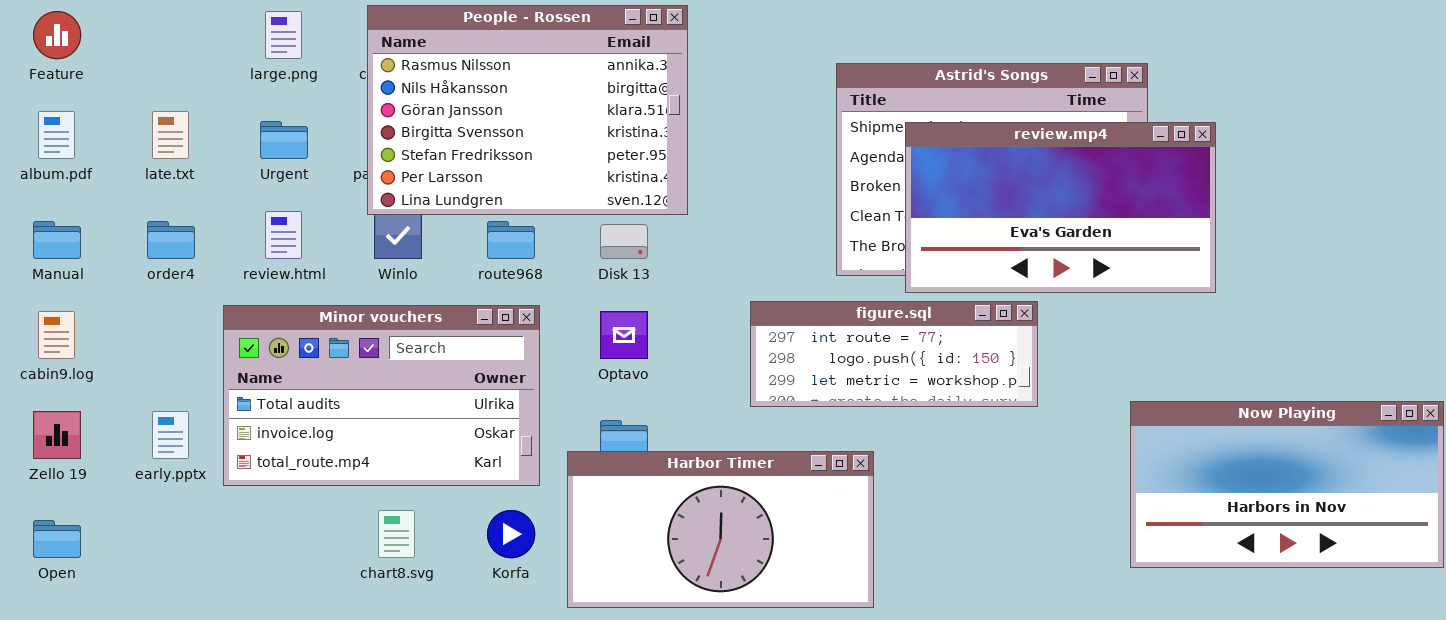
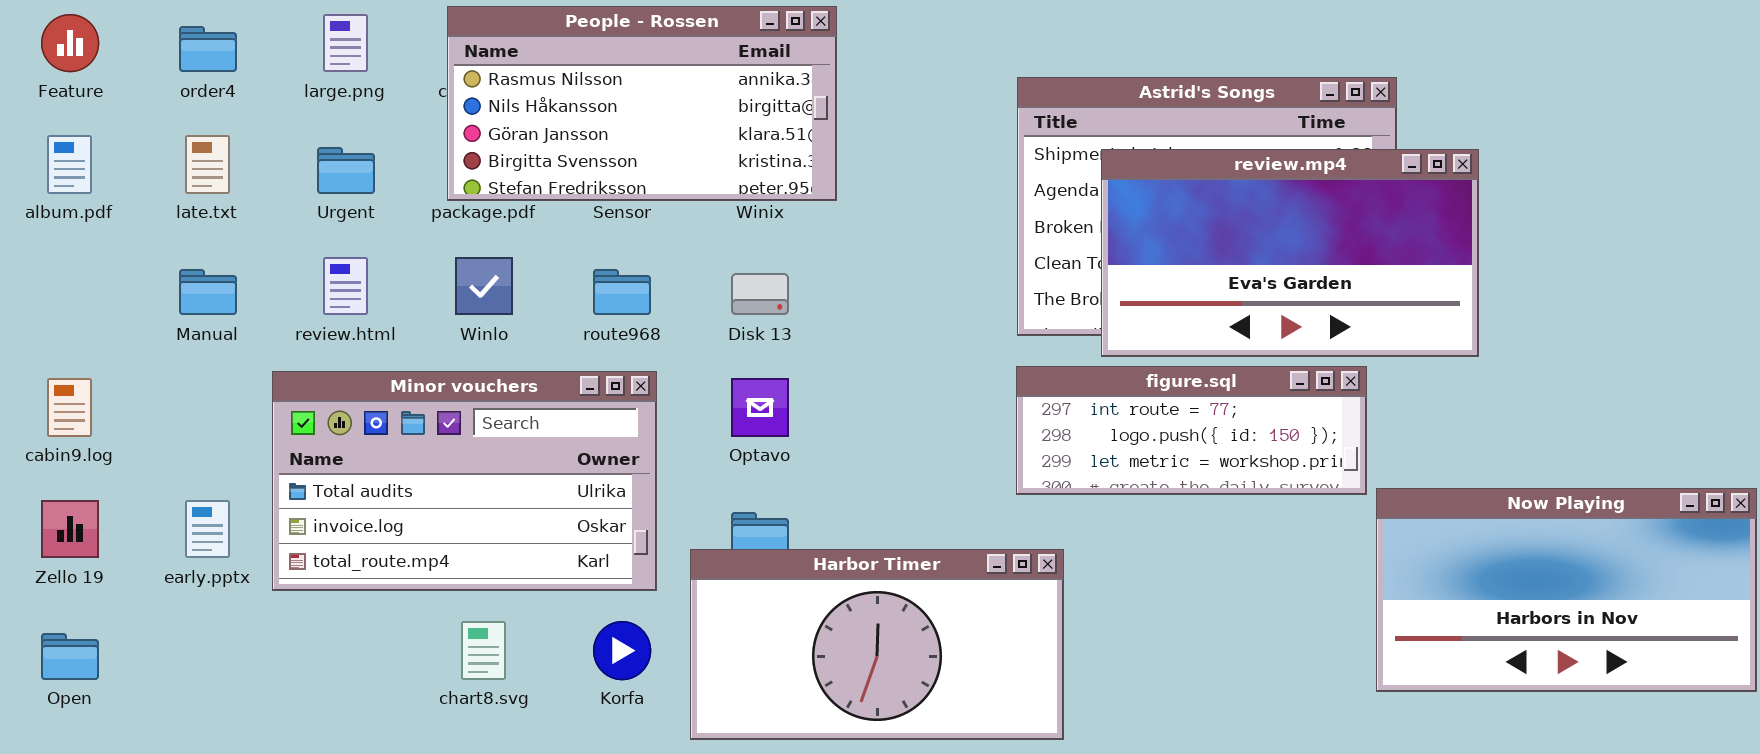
People - Rossen: [367,5,688,215] -> [447,6,837,201], resized
Manual: [33,221,81,259] -> [179,269,237,315], moved
order4: [147,221,195,259] -> [179,26,237,72], moved
figure.sql: [750,301,1038,407] -> [1016,366,1367,495], moved

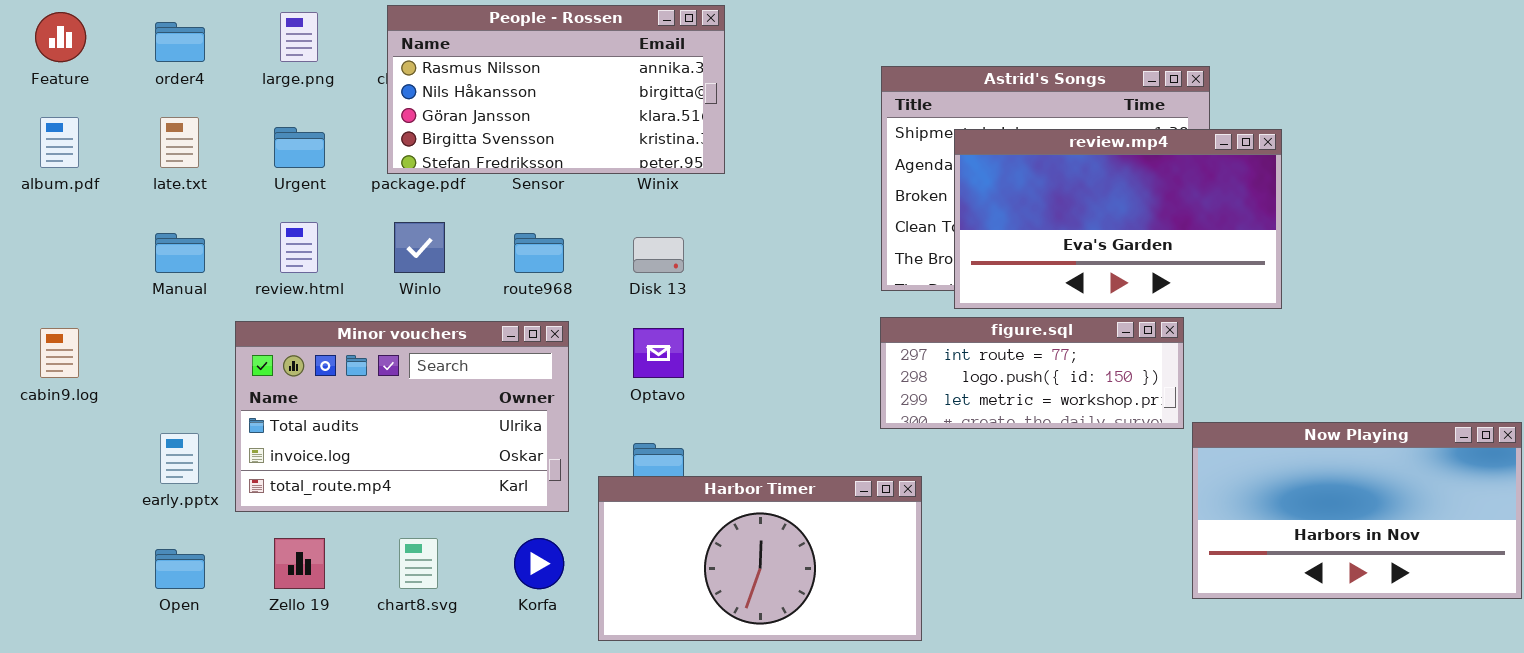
Zello 19: [41,500,99,558] -> [274,538,325,589], moved
Open: [41,633,99,680] -> [155,549,205,589], moved

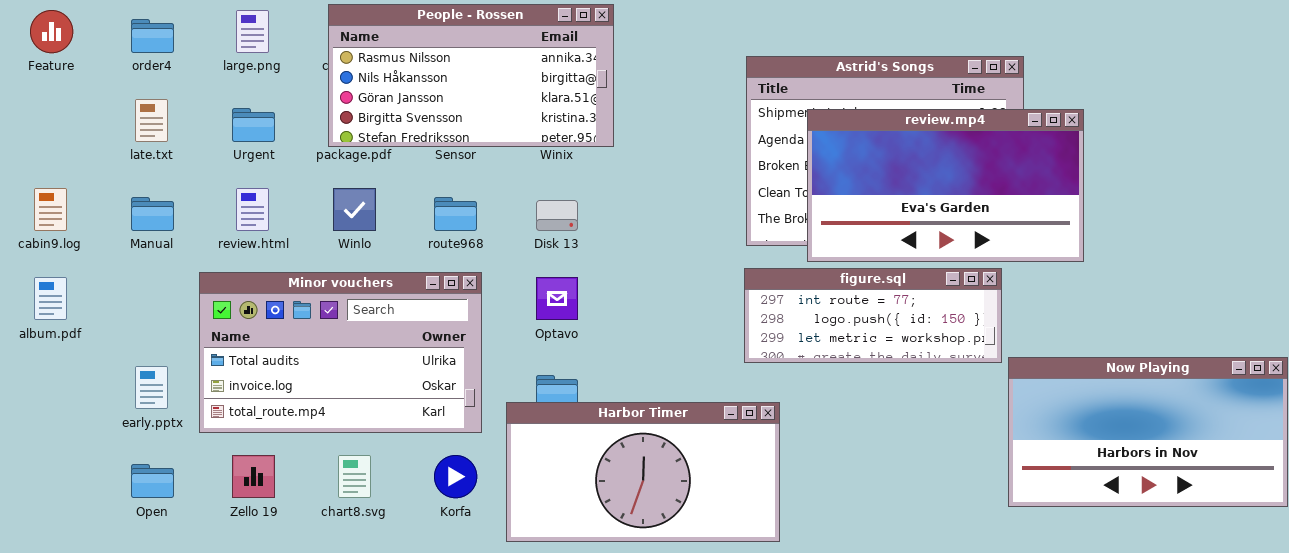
album.pdf: [40,117,79,168] -> [34,277,67,320], moved
cabin9.log: [40,328,79,378] -> [34,188,67,231], moved

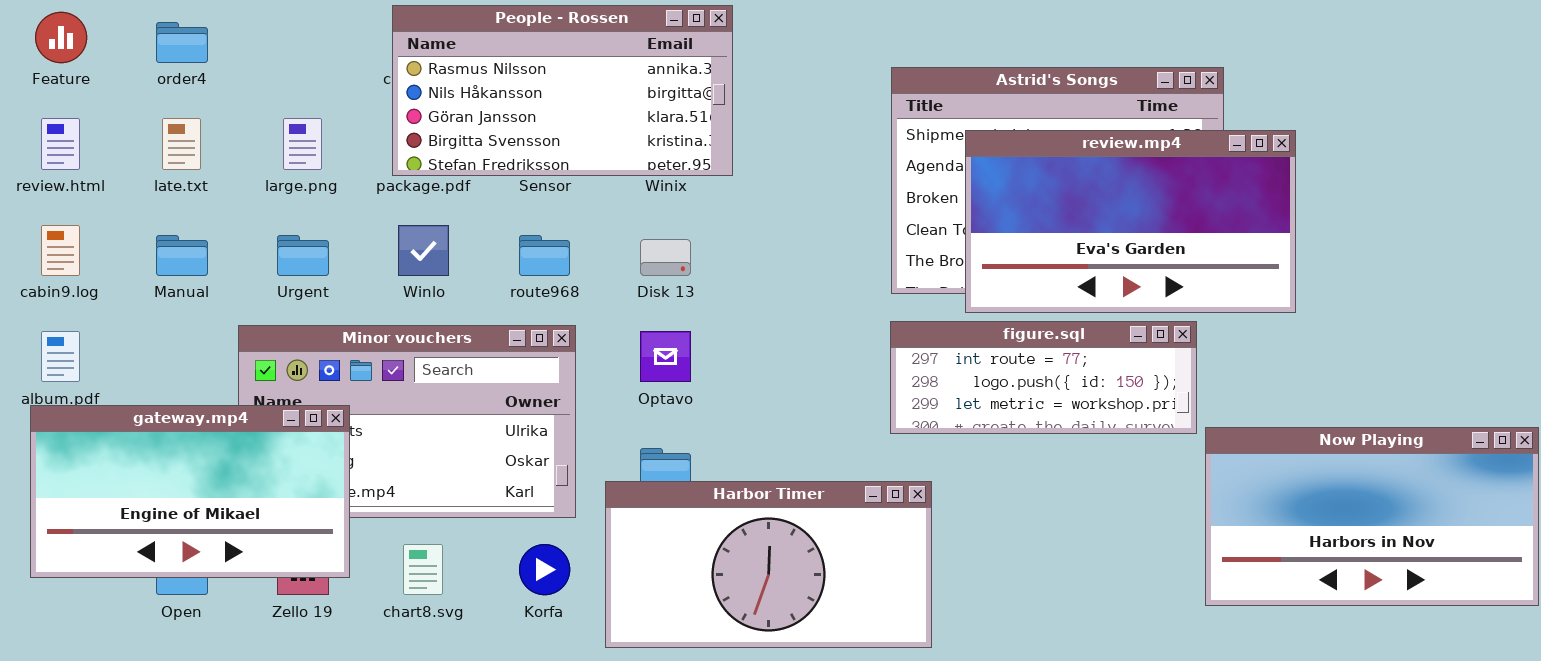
large.png: [236,10,269,53] -> [283,118,322,170], moved
Urgent: [232,108,275,142] -> [277,235,329,276], moved
review.html: [236,188,269,231] -> [41,118,80,170], moved
gateway.mp4: none -> [30,405,350,578], opened

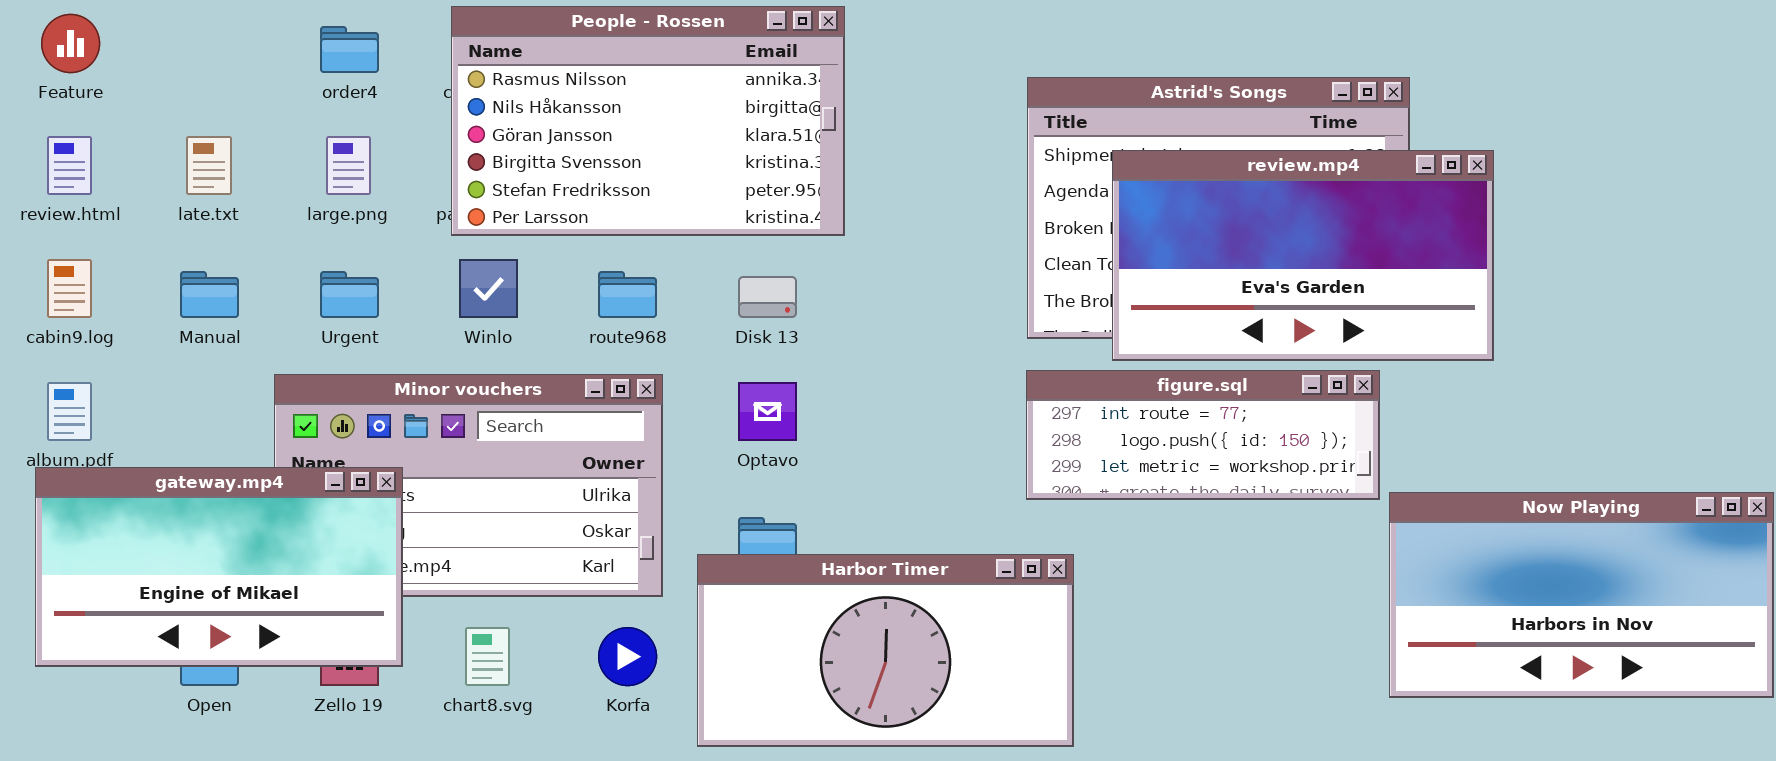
People - Rossen: [392,5,733,176] -> [451,6,845,236], resized
order4: [156,22,208,63] -> [320,26,379,73], moved

